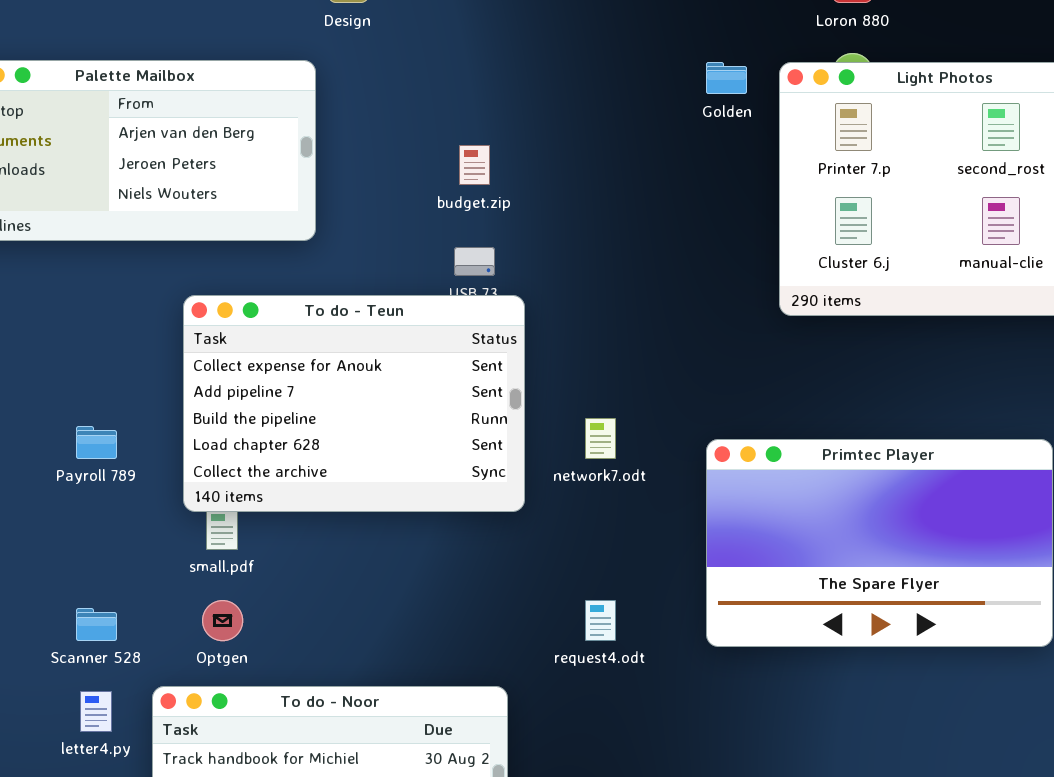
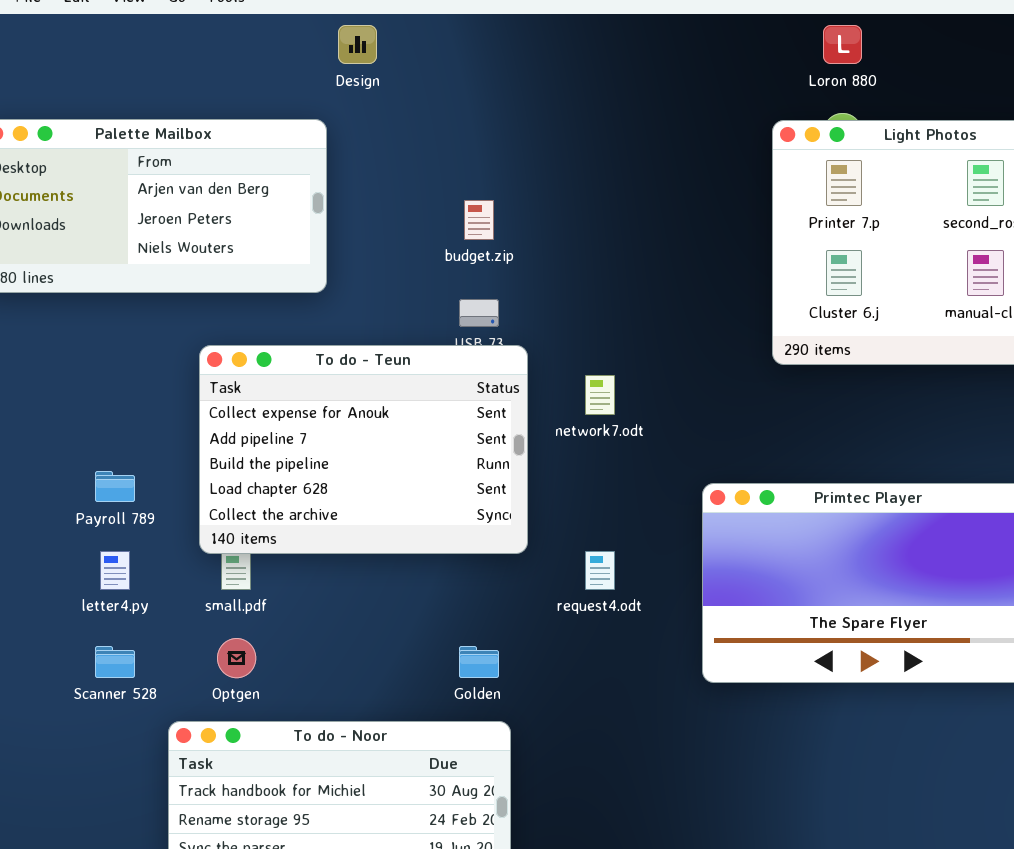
Golden: [706,62,747,94] -> [459,646,499,678], moved
network7.odt: [585,418,616,459] -> [585,375,615,415], moved
request4.odt: [585,600,616,641] -> [585,551,615,590], moved
letter4.py: [80,691,112,732] -> [100,551,130,590], moved

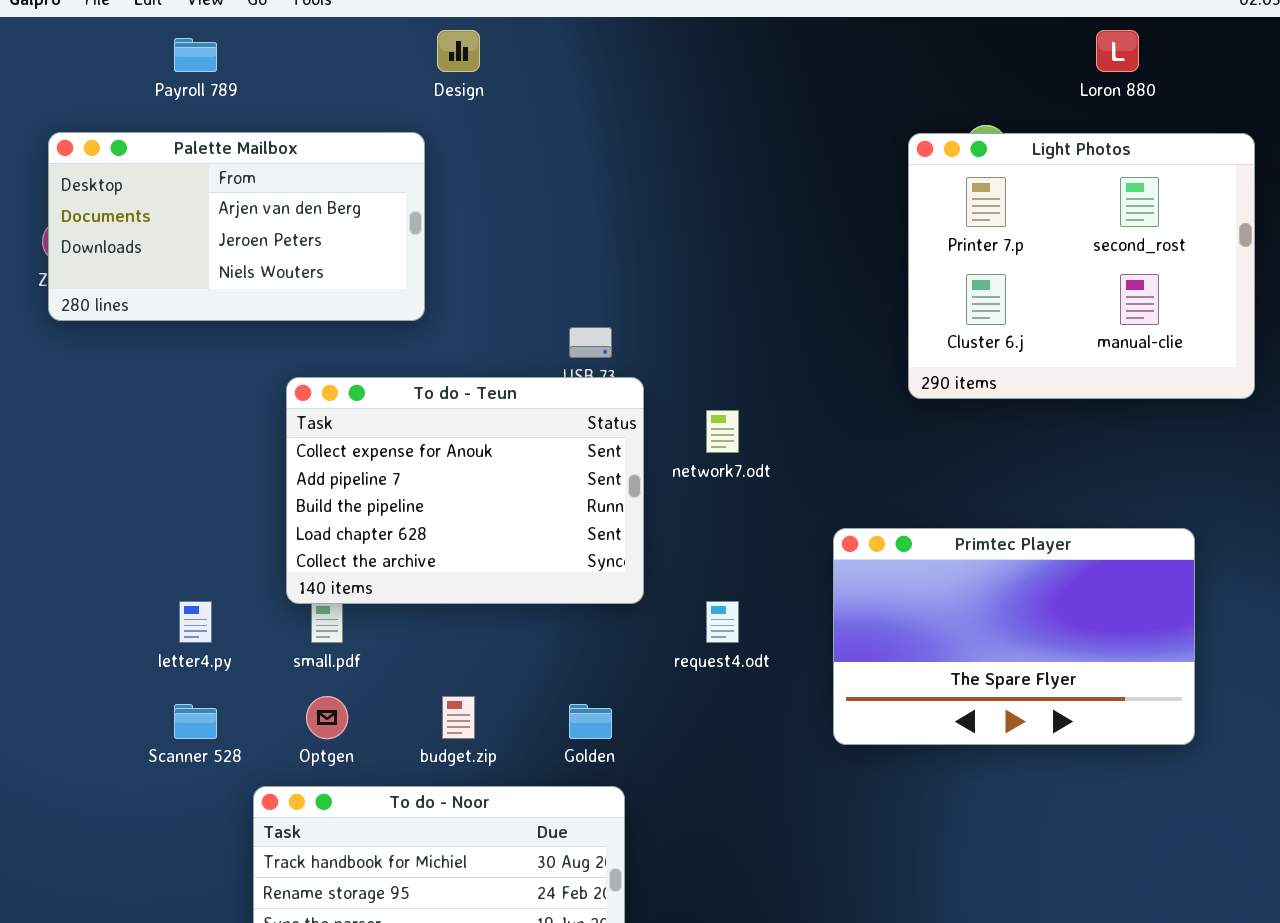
Loron 880: [823,25,862,64] -> [1096,30,1139,72], moved
budget.zip: [464,200,494,240] -> [442,696,475,739], moved
Payroll 789: [95,471,135,502] -> [174,38,217,72], moved

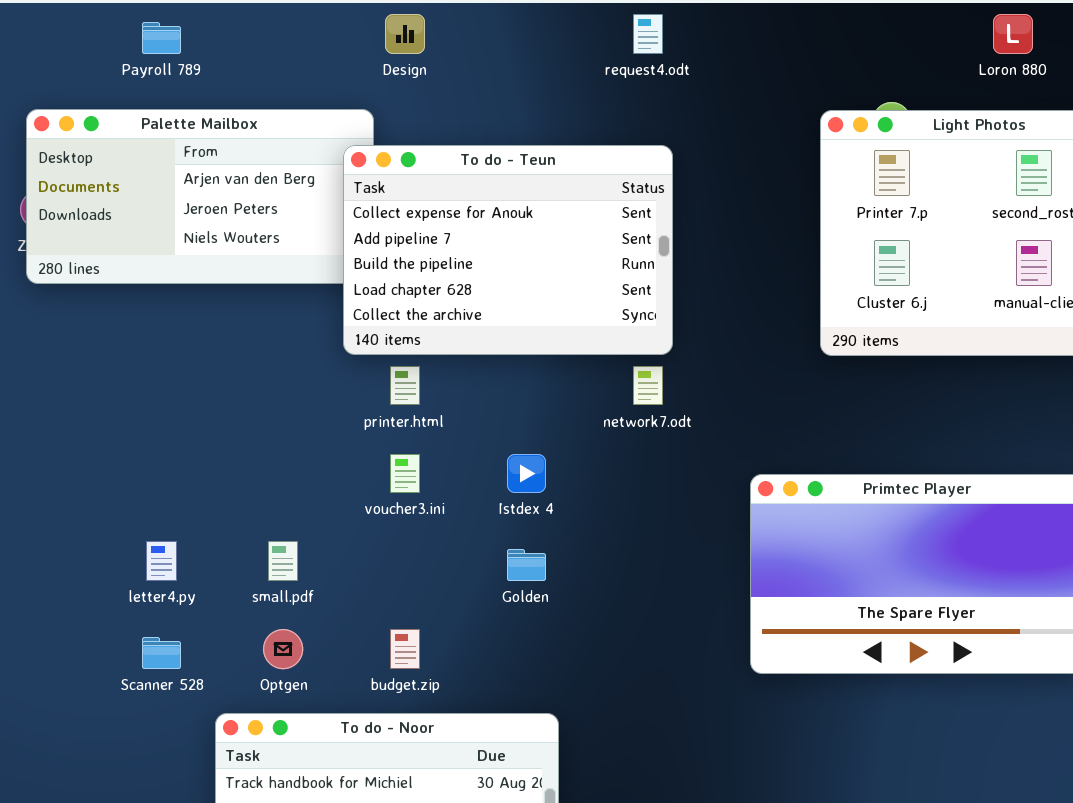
To do - Teun: [286,377,644,604] -> [343,145,673,355], moved
request4.odt: [706,601,739,643] -> [633,14,663,54], moved
Golden: [569,704,612,739] -> [507,549,546,581], moved

